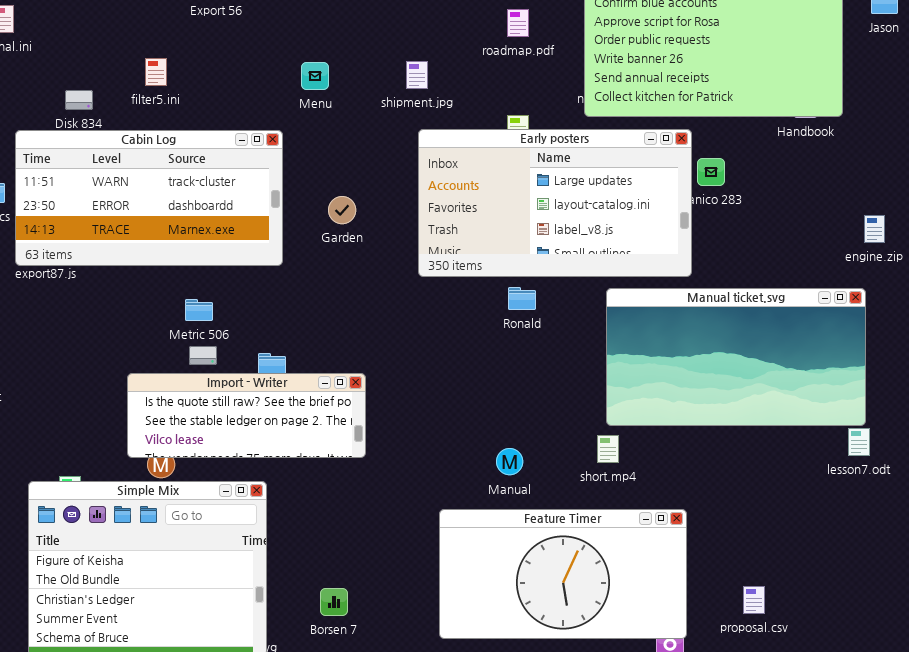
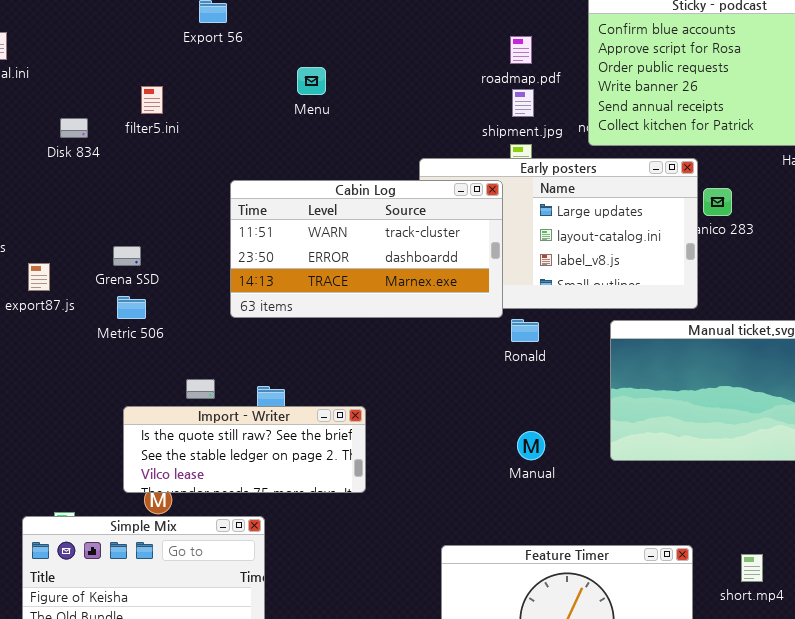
shipment.jpg: [406,61,428,89] -> [512,89,534,117], moved
Menu: [301,62,329,90] -> [297,67,326,95], moved
Cabin Log: [15,130,283,266] -> [230,180,503,318], moved
Metric 506: [185,299,213,321] -> [117,296,146,319], moved
short.mp4: [597,435,619,463] -> [741,554,763,582], moved
Manual: [496,448,523,475] -> [517,431,545,460], moved

